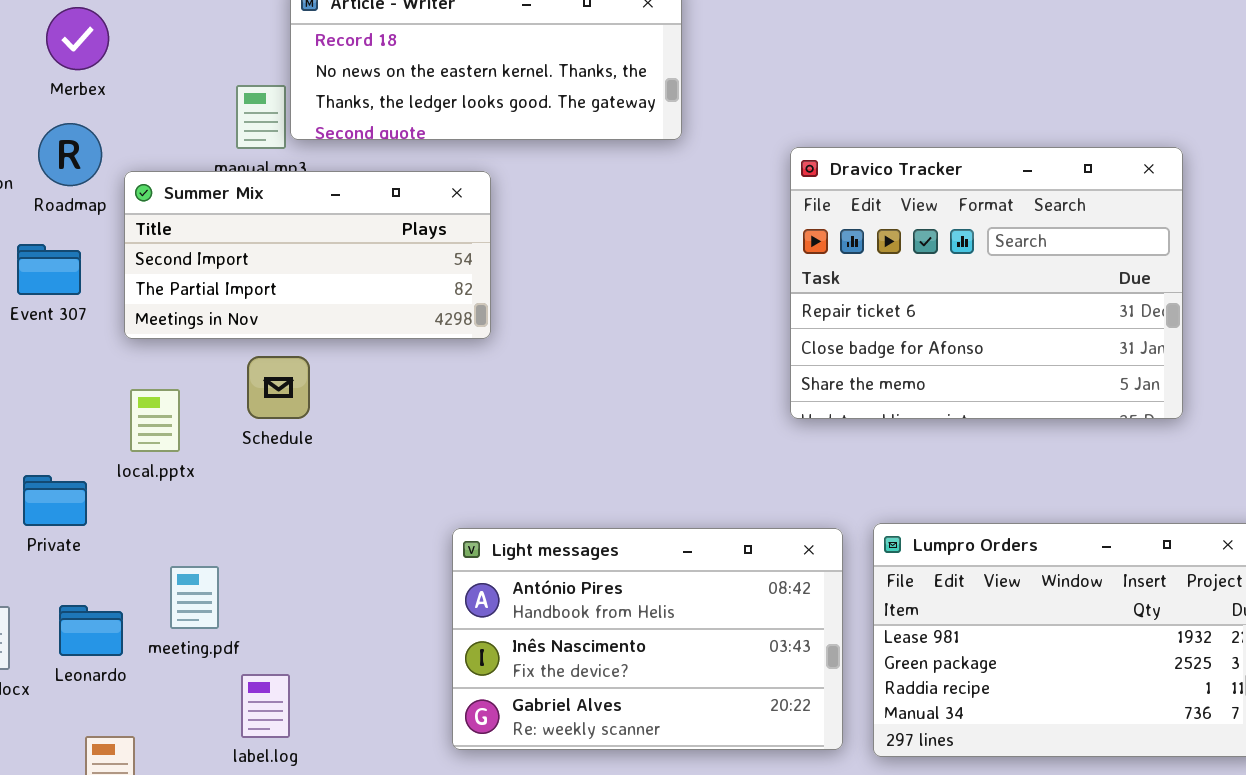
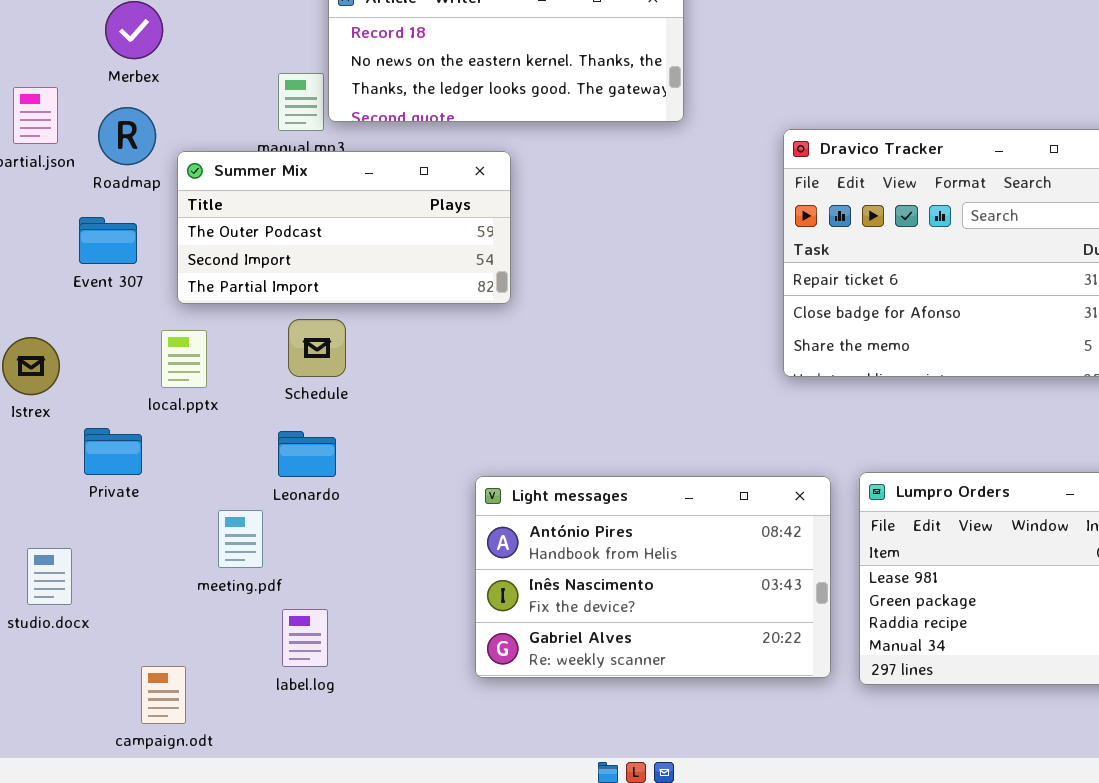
Summer Mix: [124,171,491,339] -> [177,151,511,304], scrolled up 1 row
local.pptx: [130,389,180,452] -> [161,330,207,388], moved
Leonardo: [59,605,123,656] -> [278,431,336,477], moved

